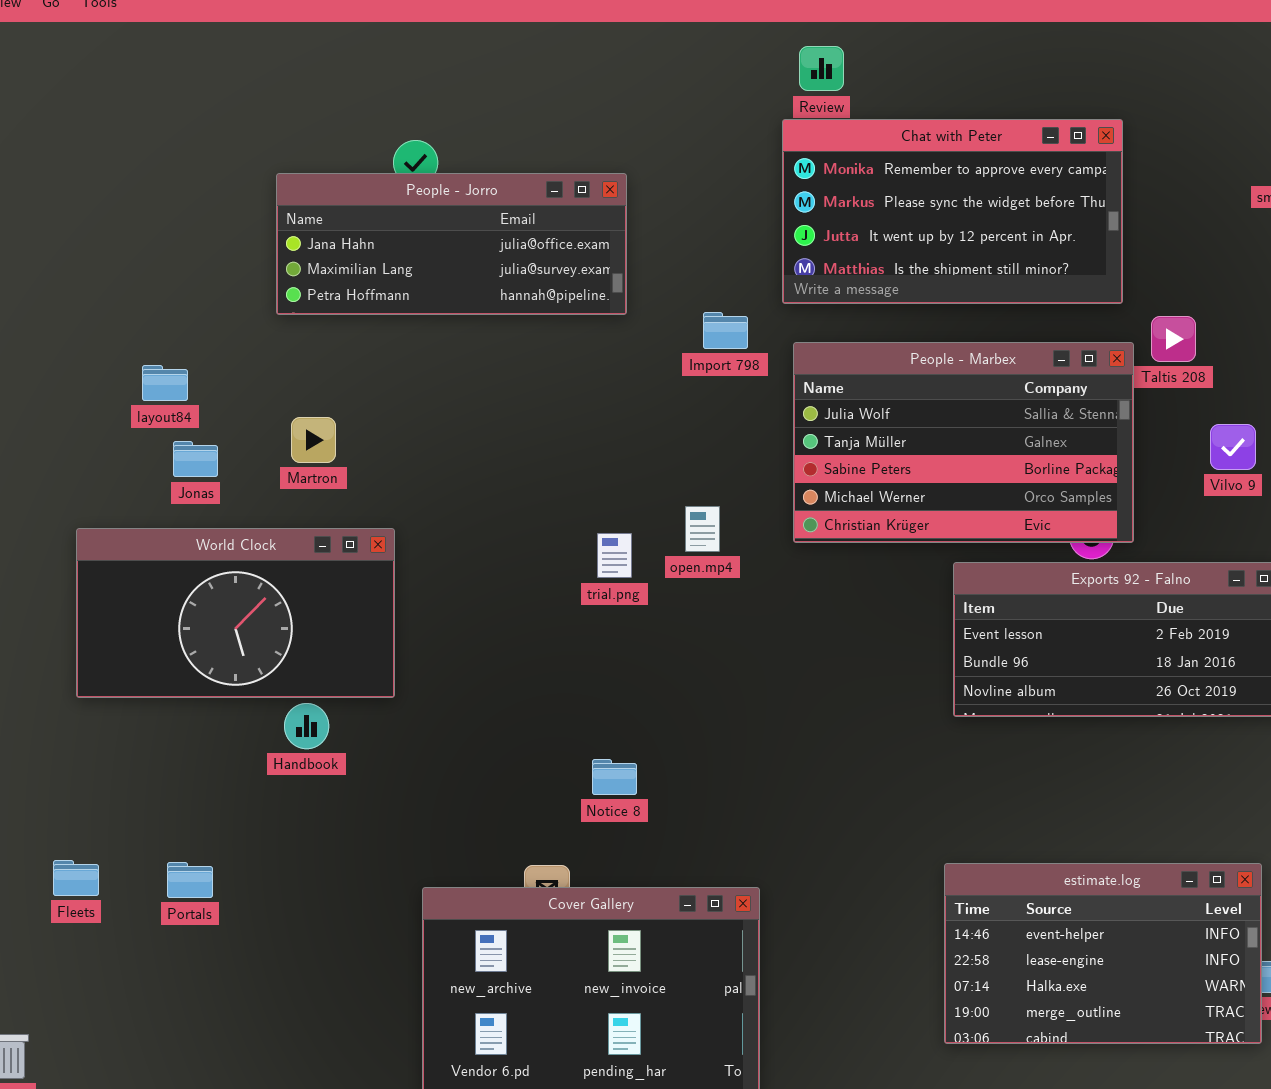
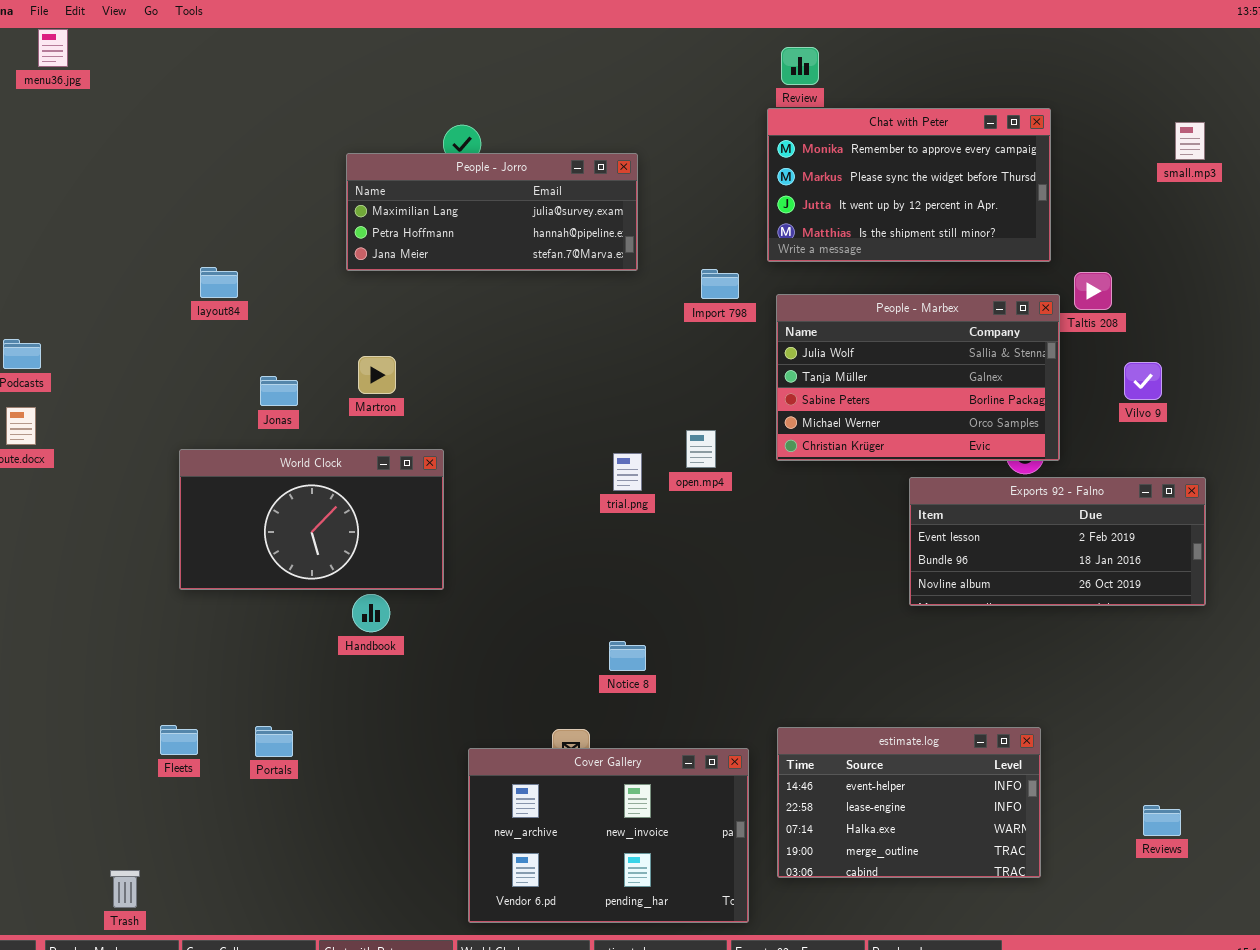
People - Jorro: [276,173,627,315] -> [346,153,638,271], scrolled down 1 row
layout84: [142,365,188,401] -> [200,267,238,298], moved
estimate.log: [944,863,1262,1044] -> [777,727,1041,878], moved

